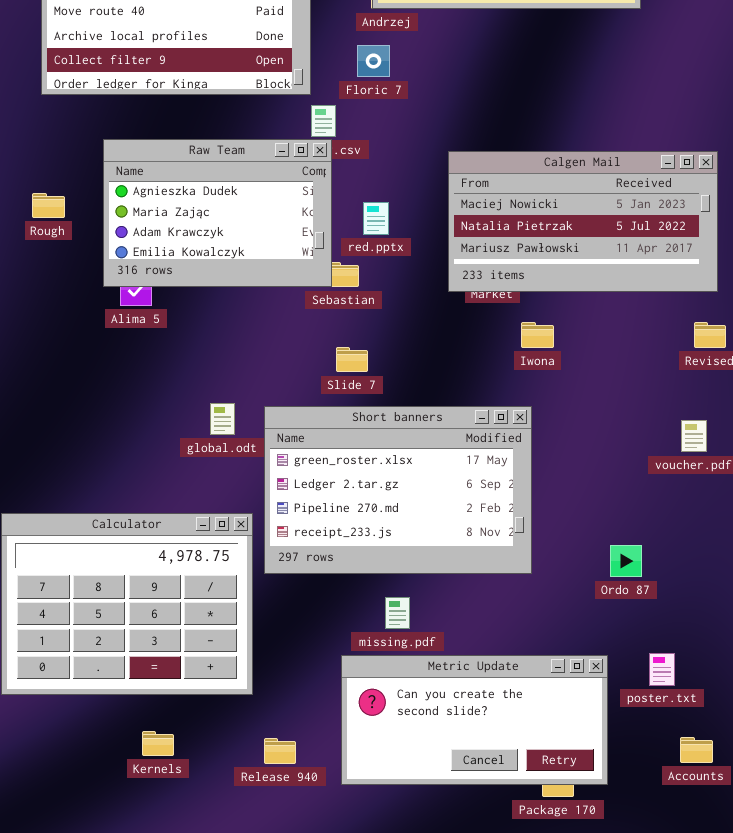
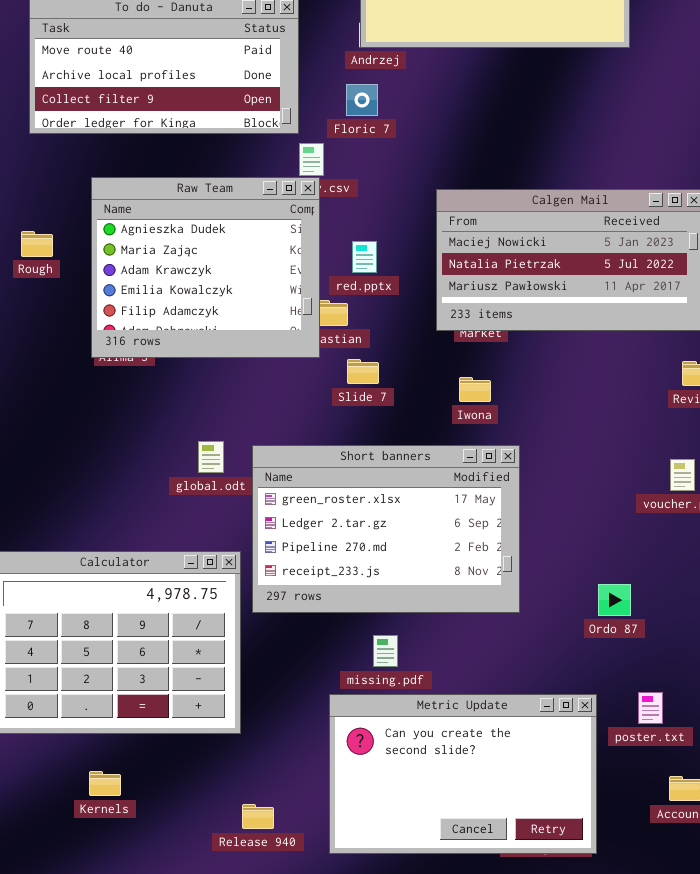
Raw Team: [103,139,332,287] -> [91,177,320,358], resized
Iwona: [521,322,554,348] -> [459,377,491,402], moved
Slide 7: [336,347,368,372] -> [347,359,379,384], moved
Metric Update: [341,655,608,785] -> [329,694,597,854], resized
Kernels: [142,731,174,756] -> [89,771,121,796], moved
Release 940: [264,738,296,764] -> [242,804,274,829], moved

